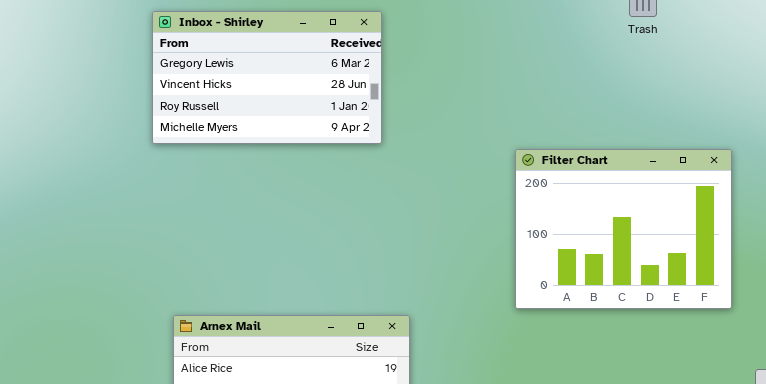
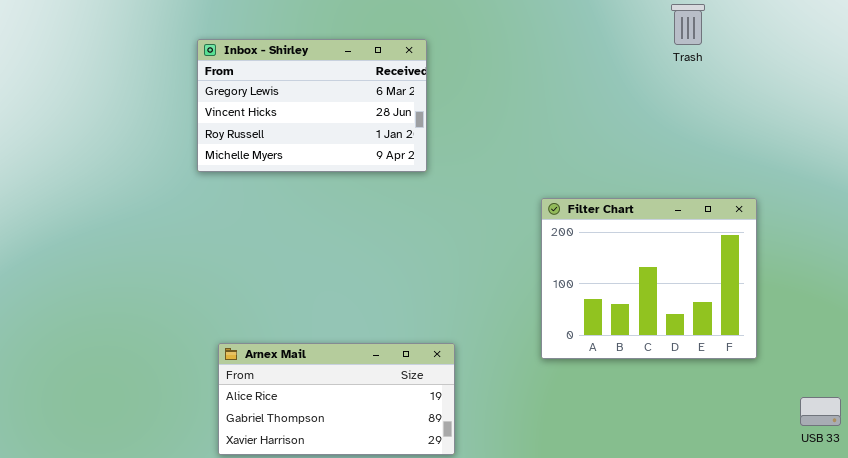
Filter Chart: [515,149,732,309] -> [541,198,757,359], moved

